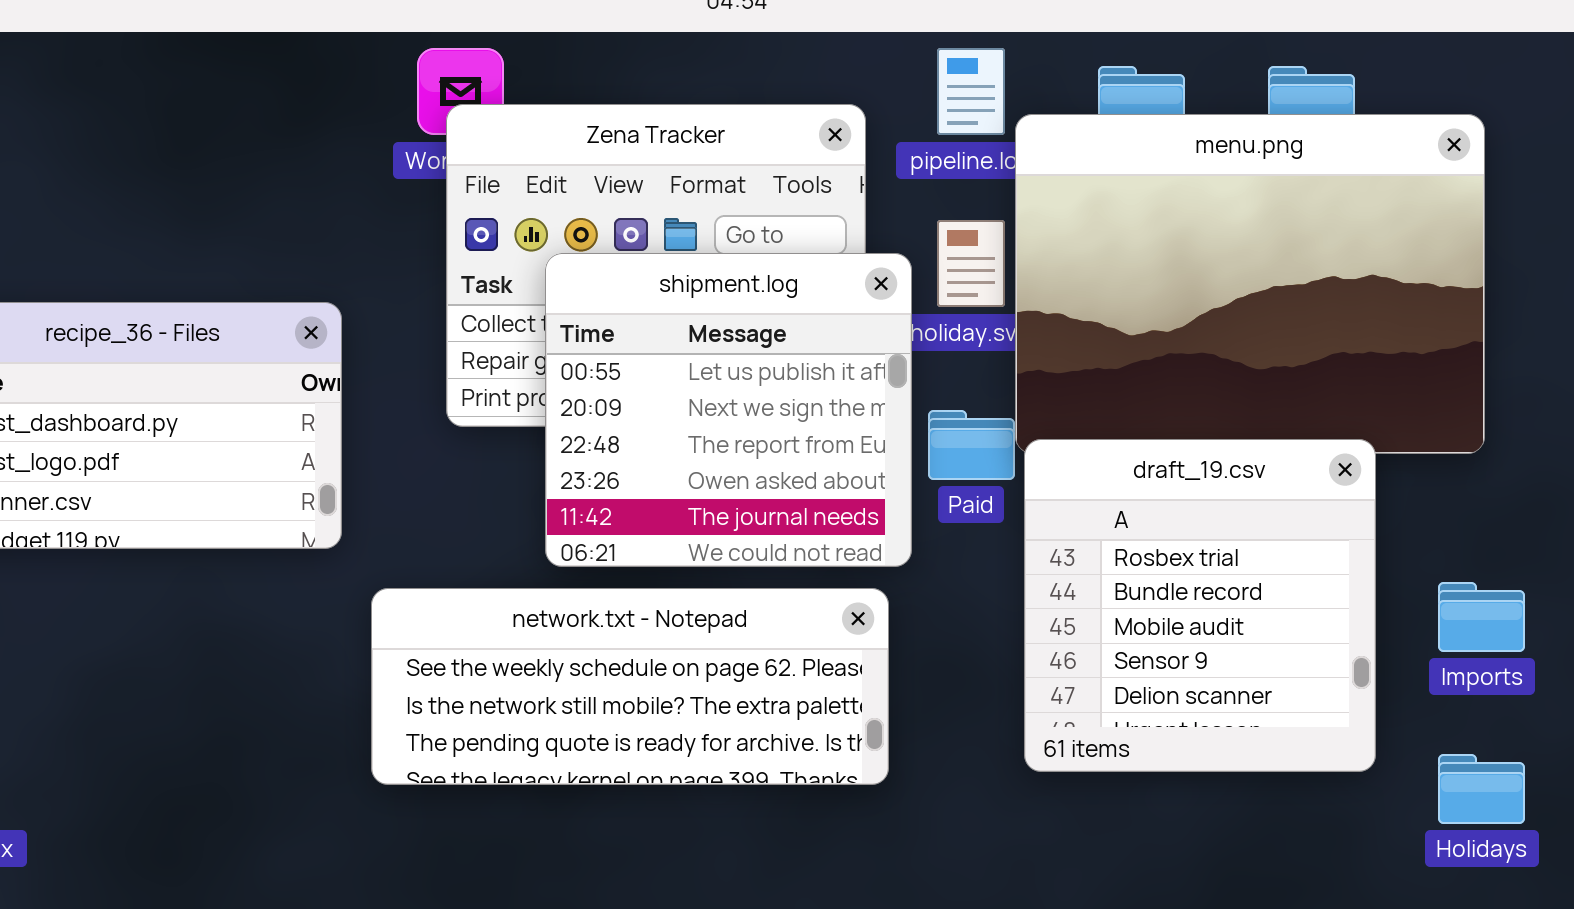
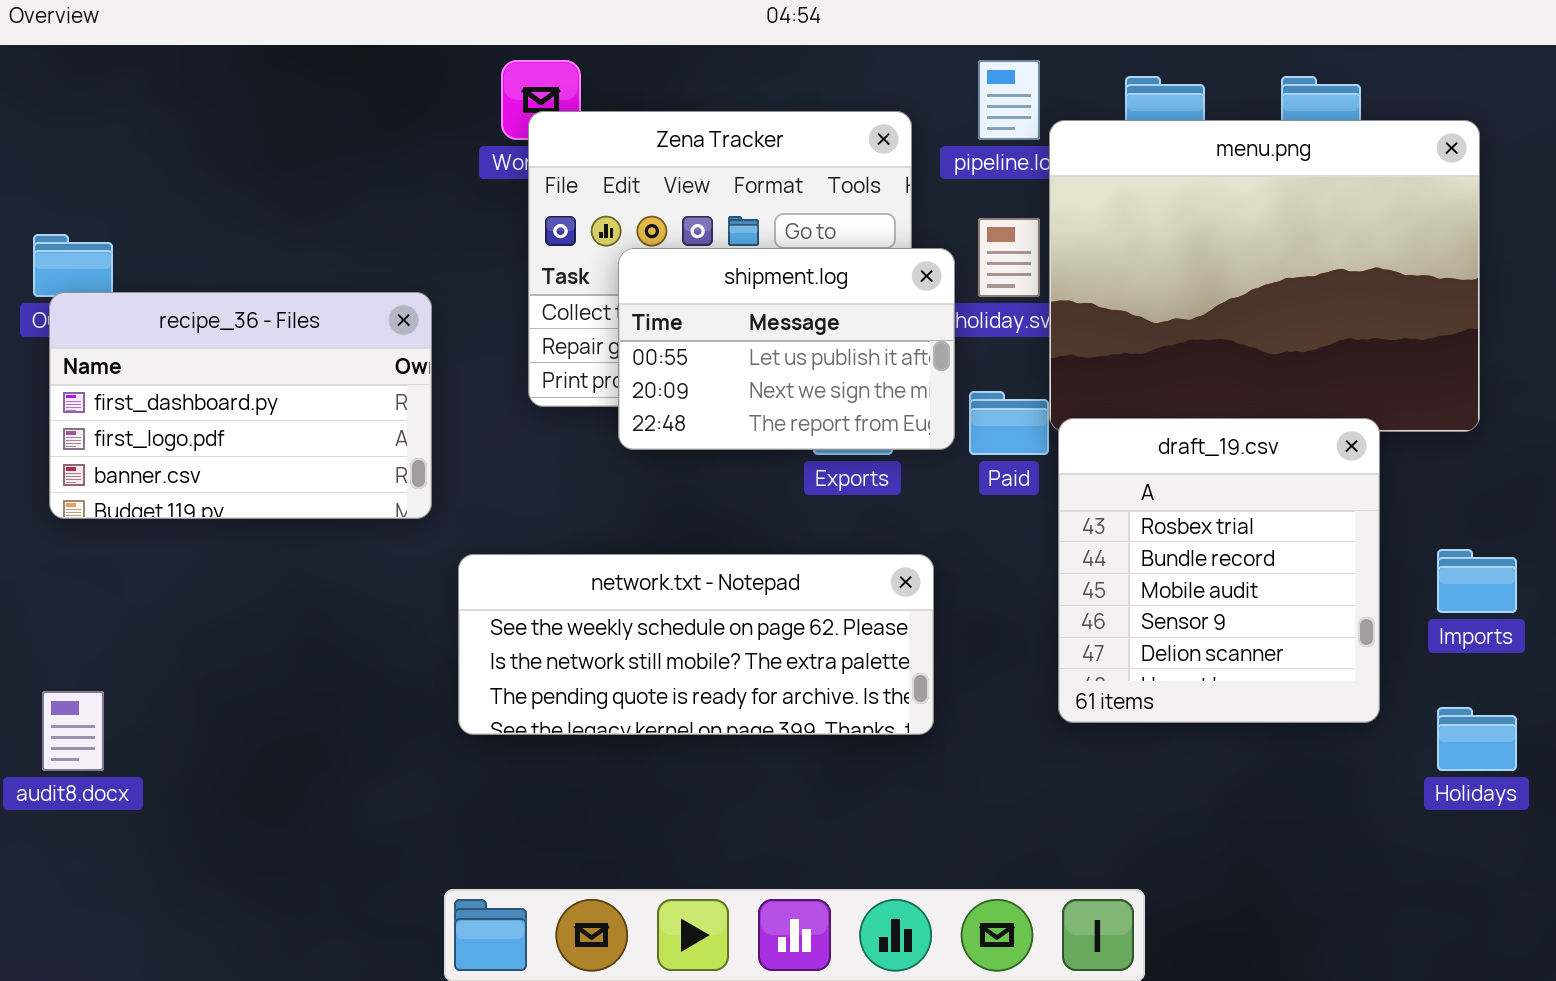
shipment.log: [545,253,912,567] -> [618,248,955,450], resized

